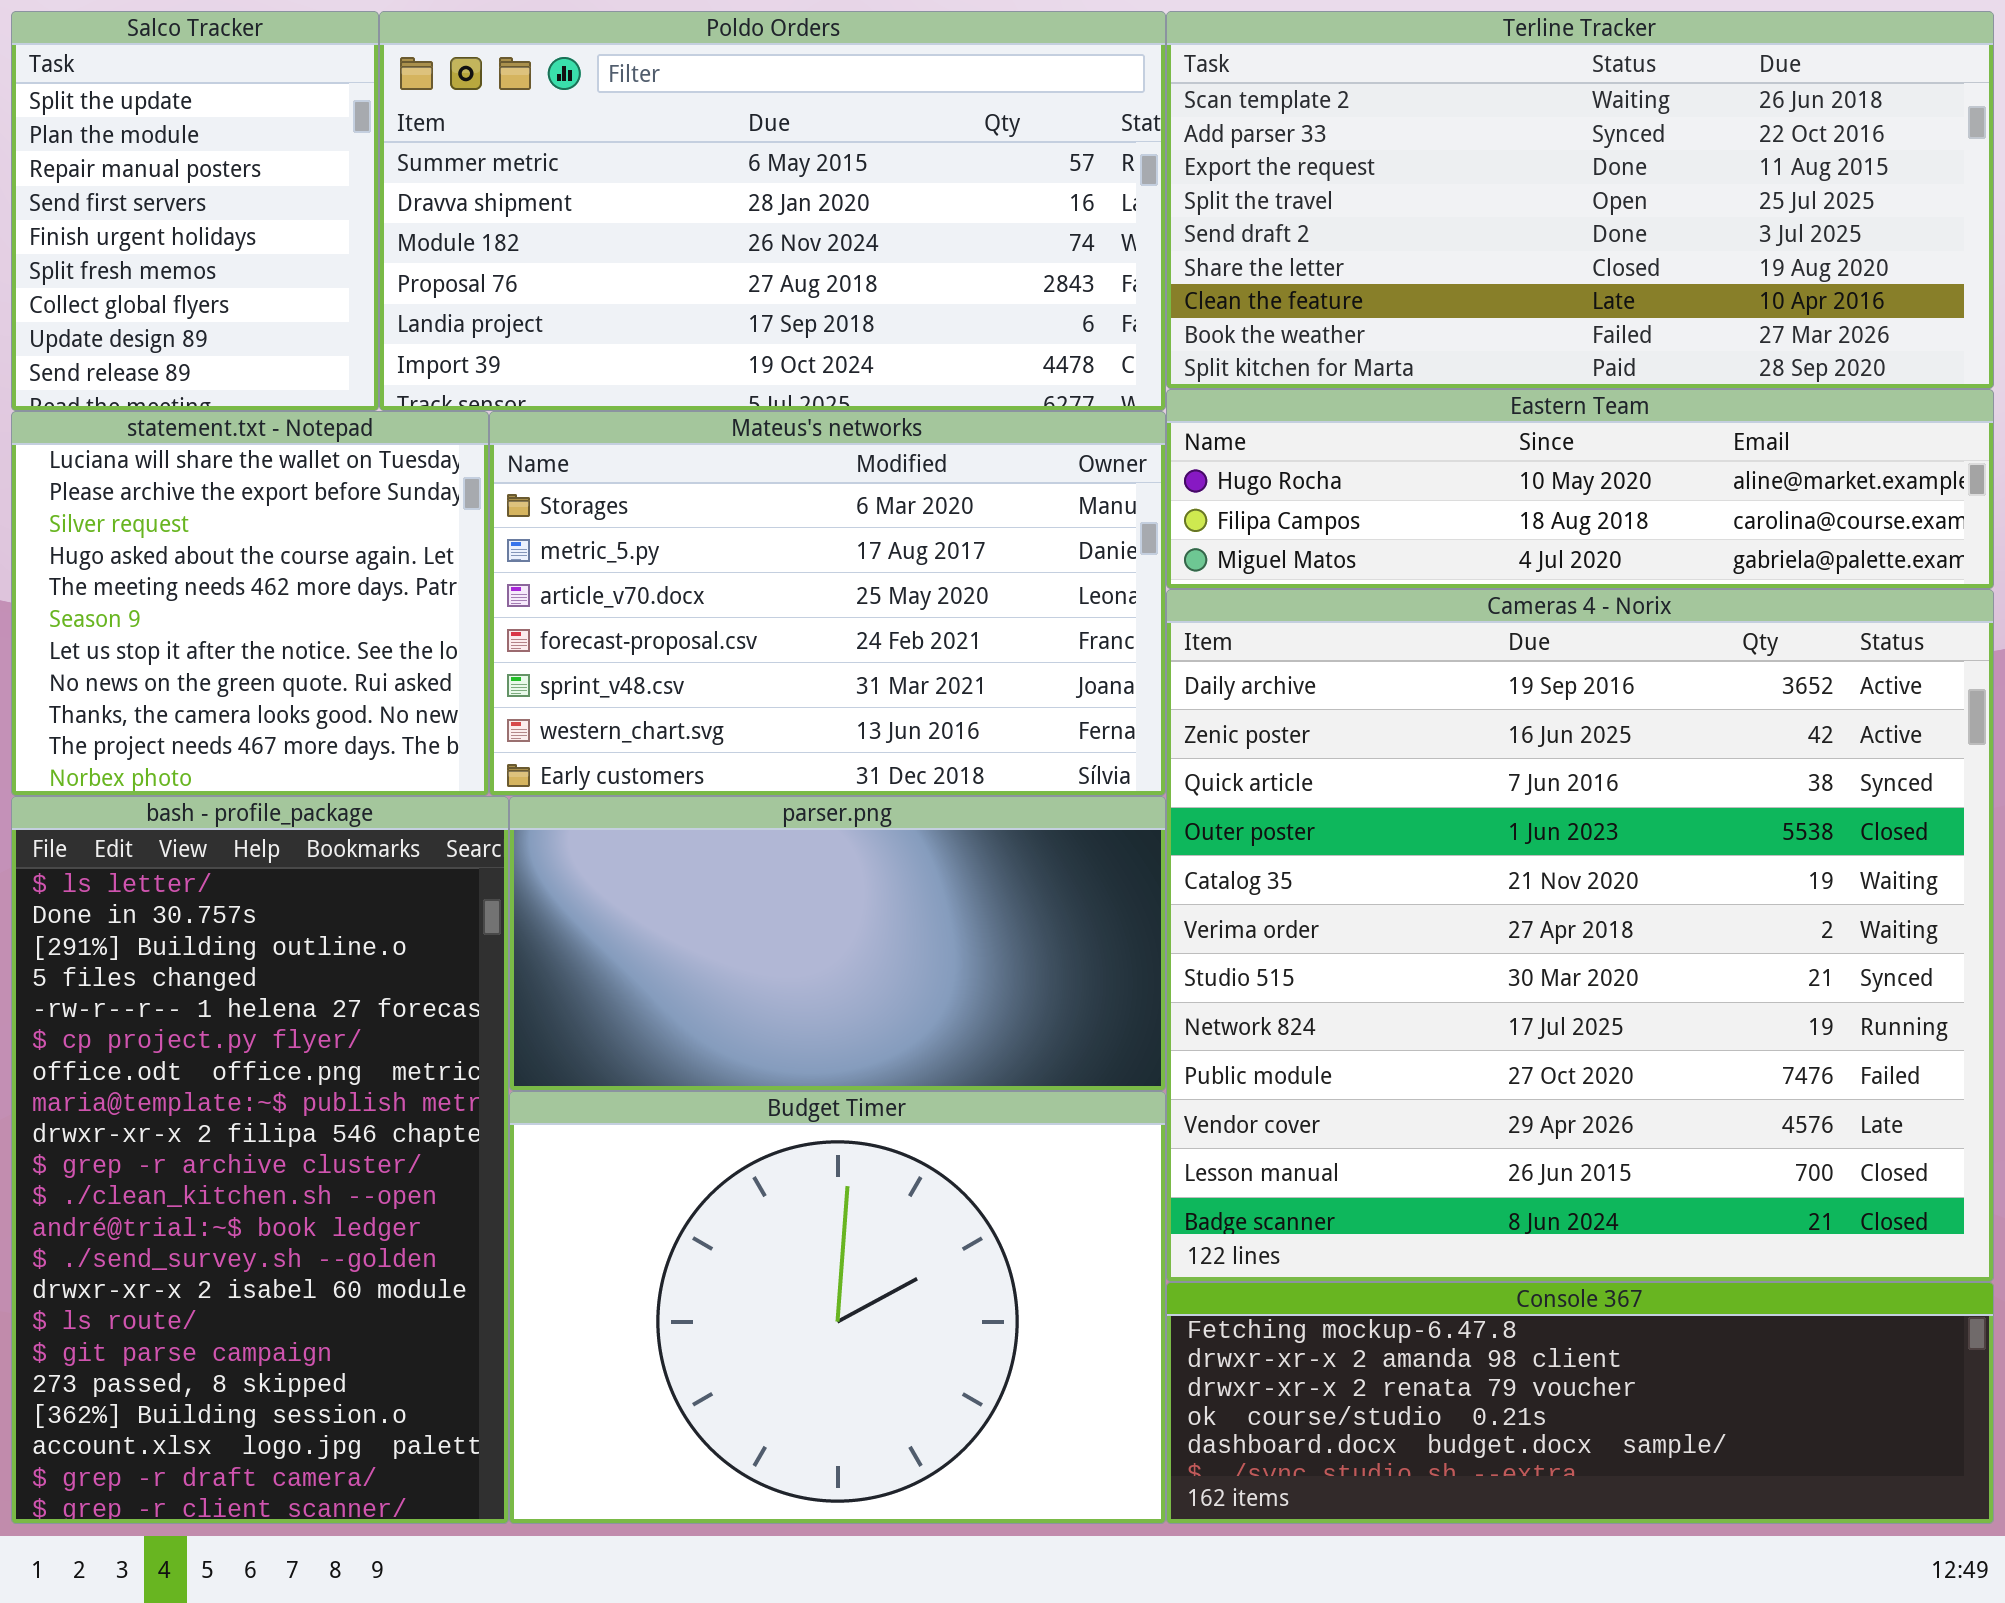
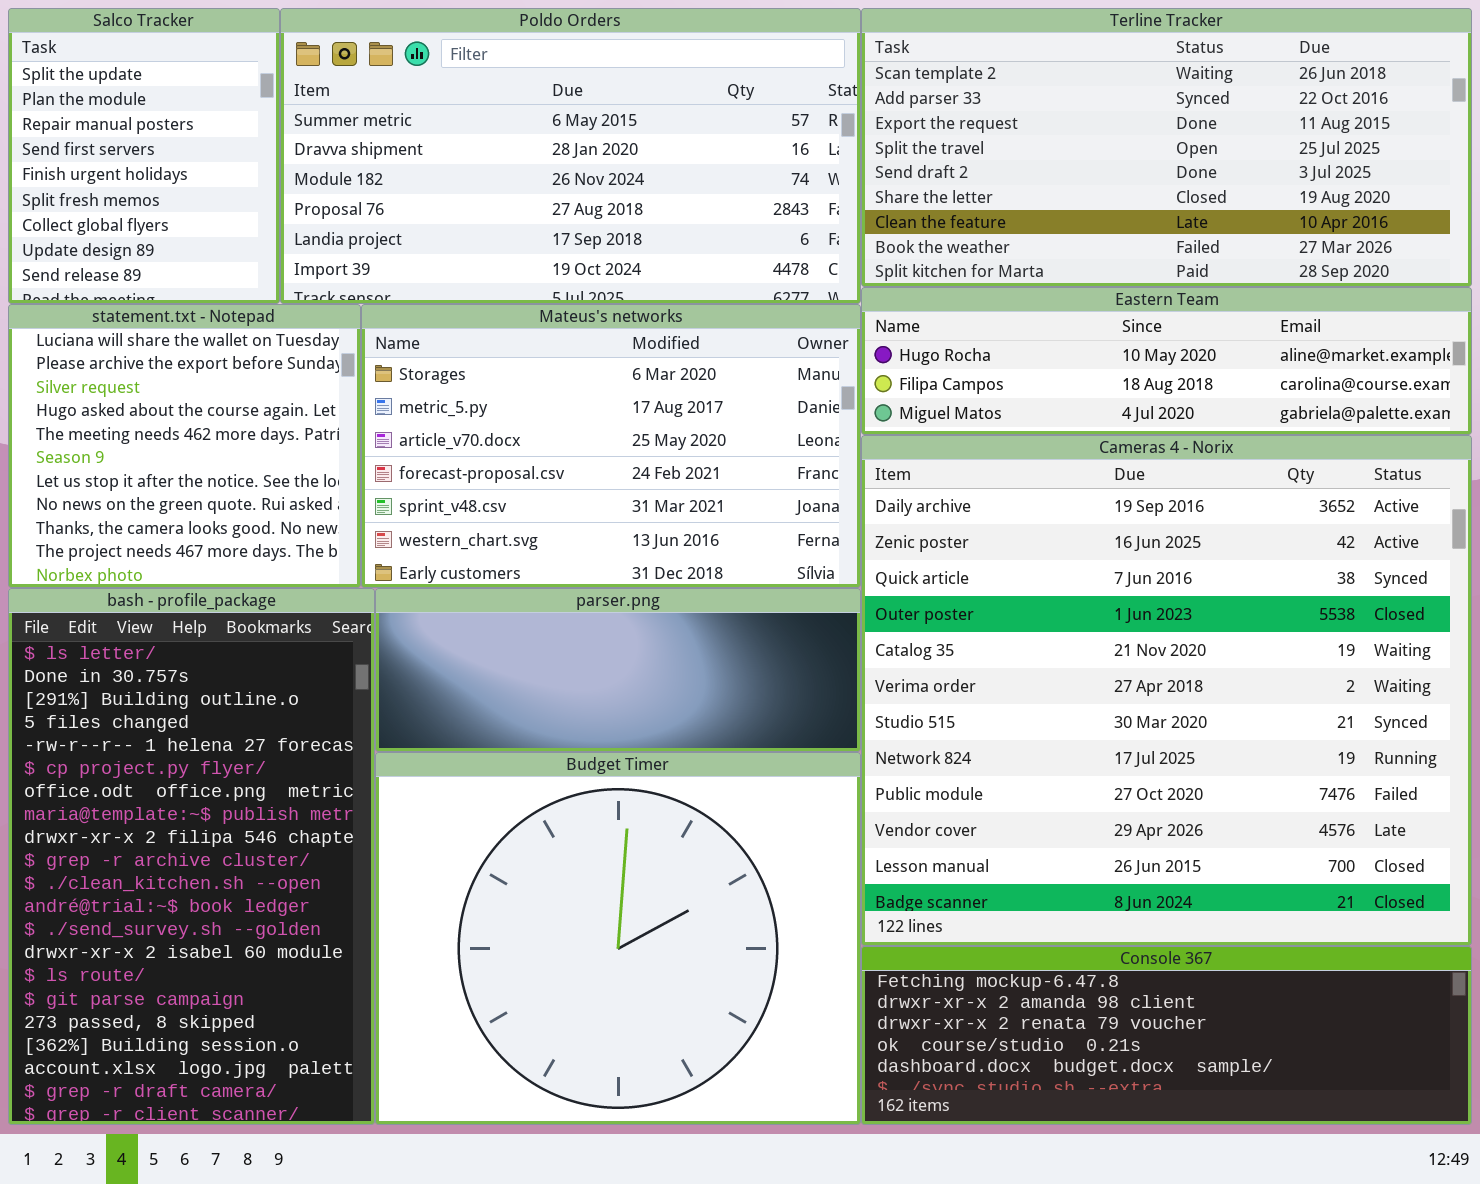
parser.png: [509,796,1166,1091] -> [375,588,861,752], resized
Budget Timer: [509,1091,1166,1524] -> [375,752,861,1125], resized

